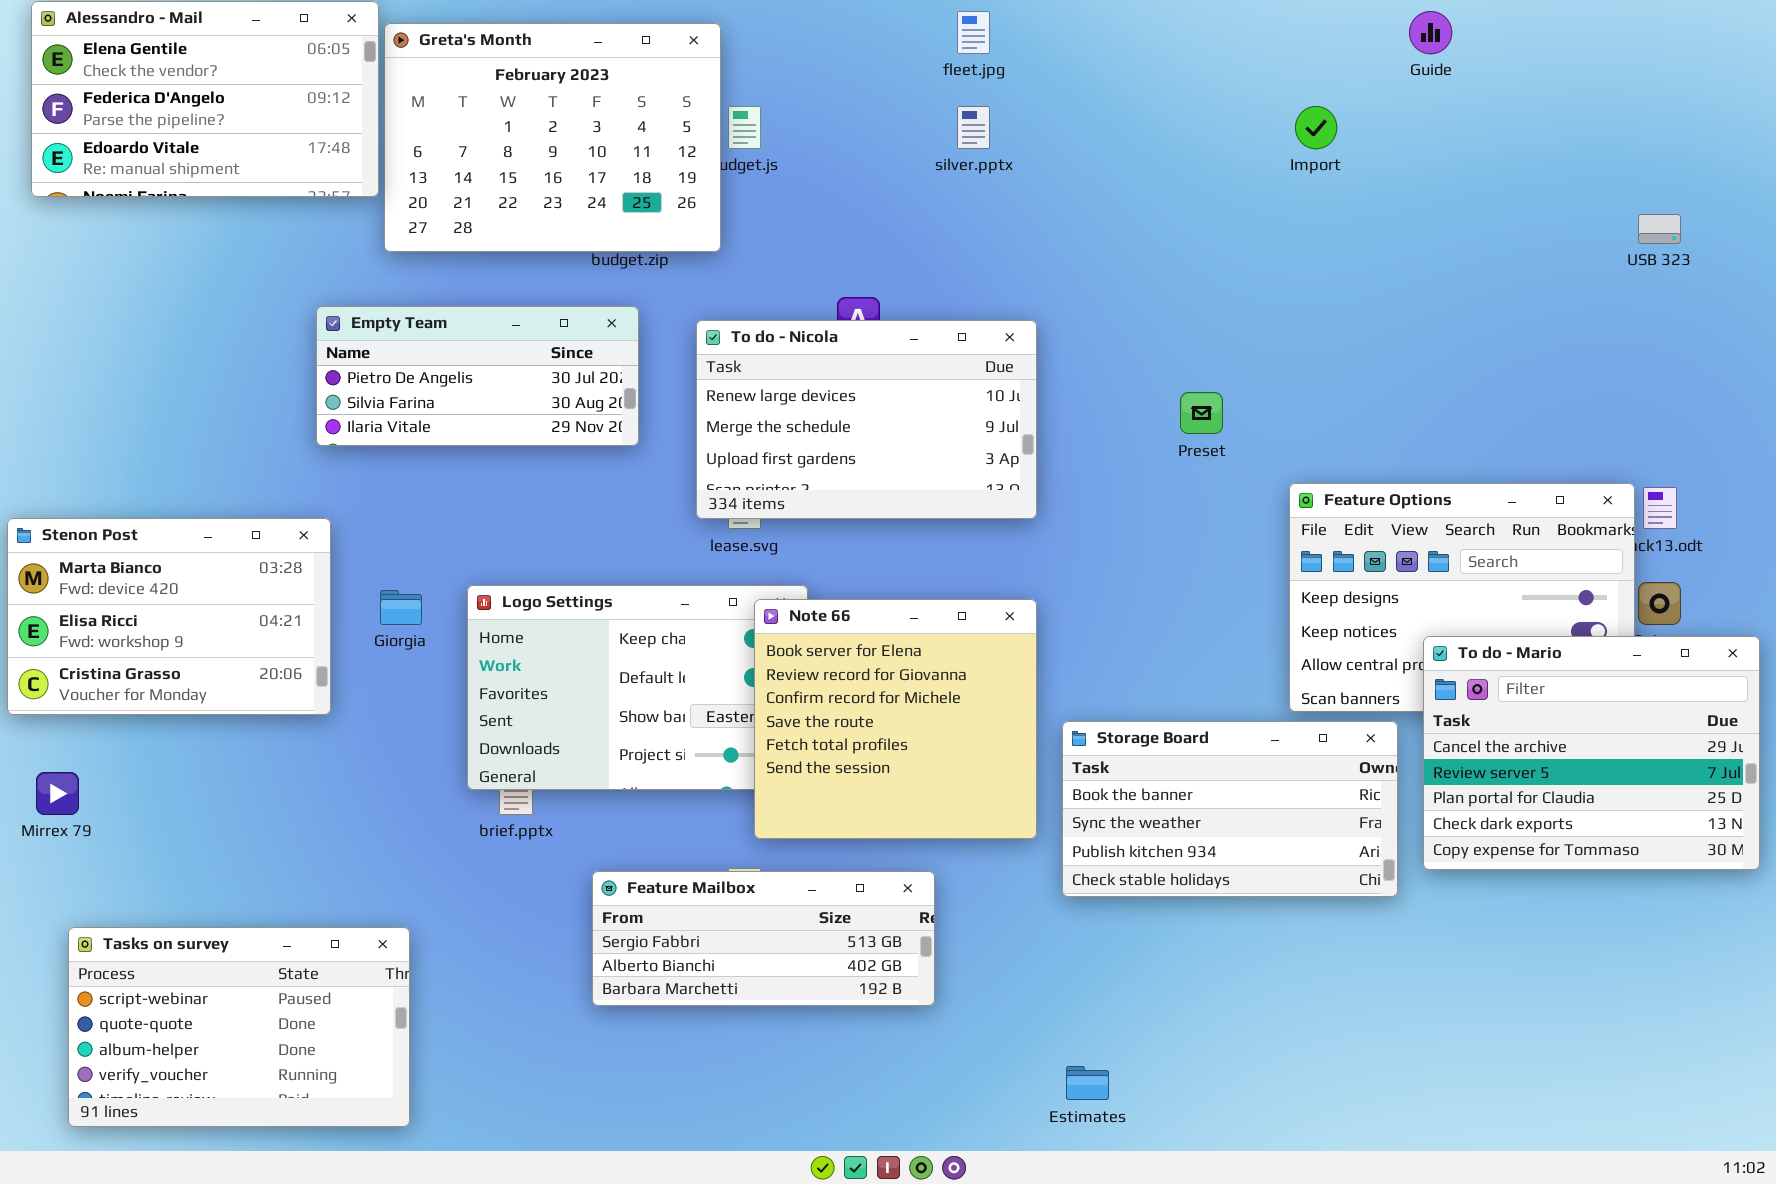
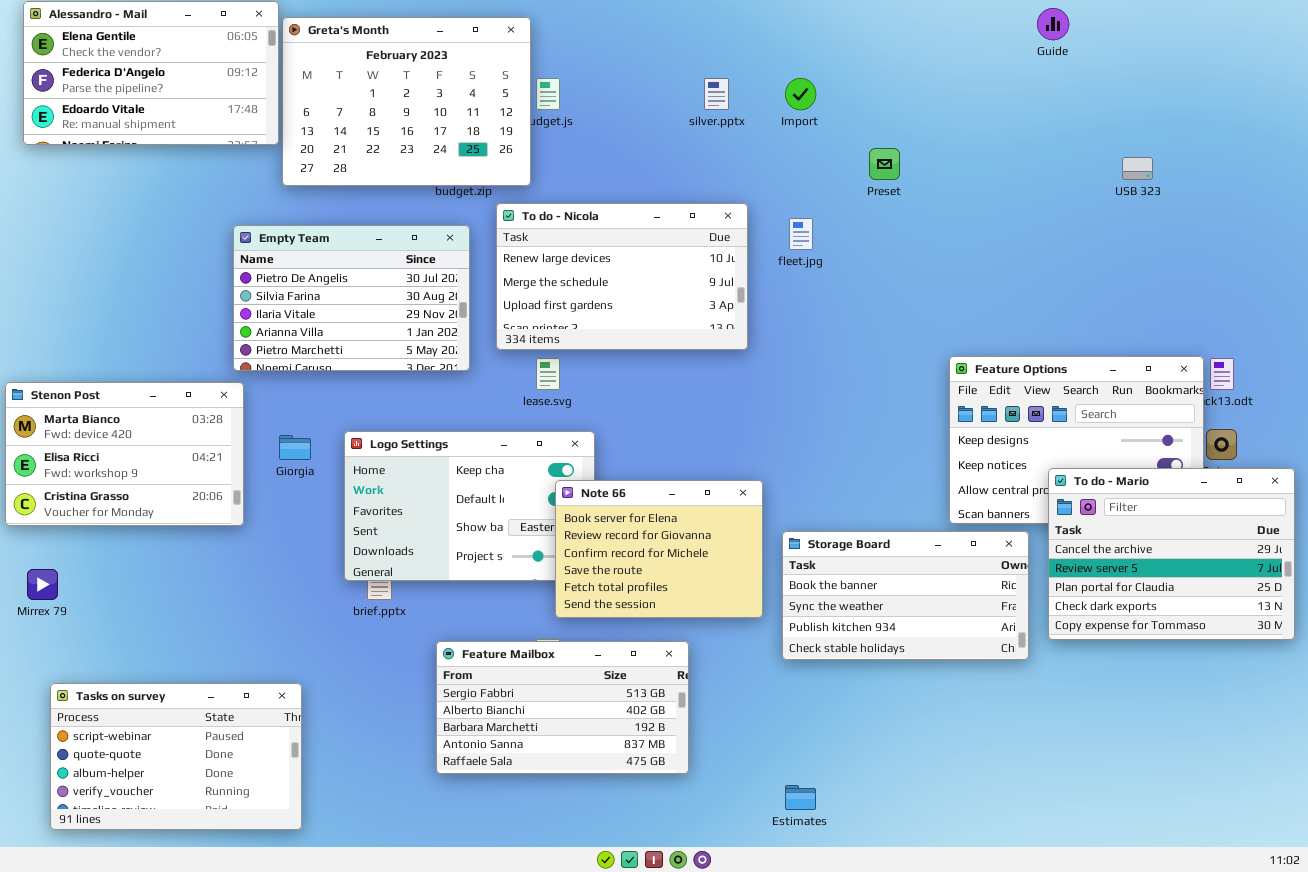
fleet.jpg: [957,11,990,54] -> [789,218,813,250], moved
Import: [1295,106,1337,149] -> [785,78,816,110], moved
USB 323: [1638,214,1681,244] -> [1122,157,1153,180], moved
Empty Team: [316,306,639,446] -> [233,225,470,371], resized
To do - Nicola: [696,320,1037,519] -> [496,203,748,350], moved
Preset: [1180,392,1223,434] -> [869,148,900,180], moved
Note 66: [754,599,1037,839] -> [555,480,763,618], resized
Feature Mailbox: [592,871,935,1006] -> [436,641,689,774], resized

